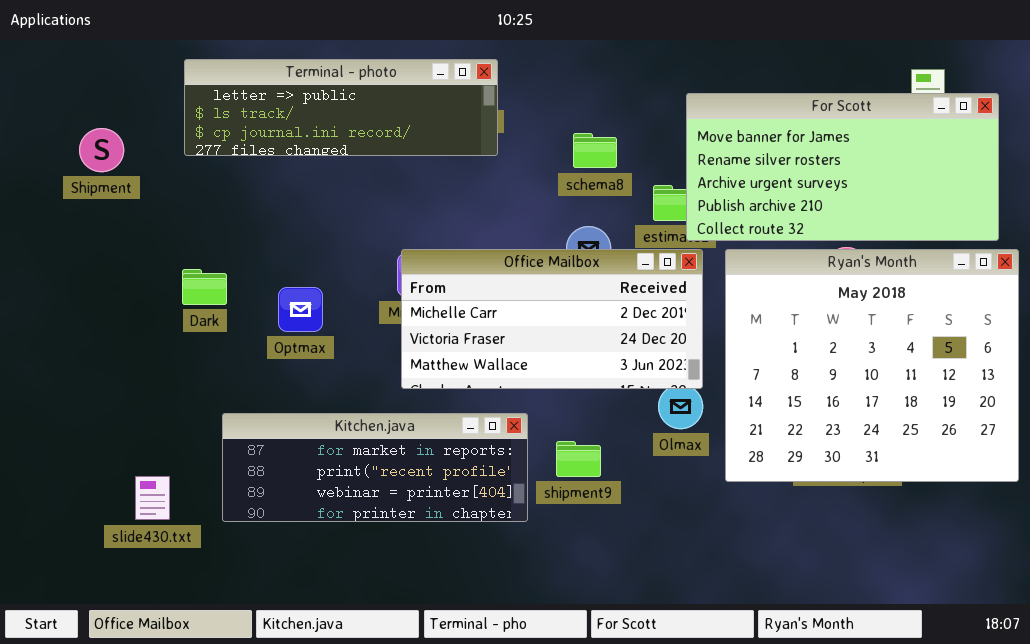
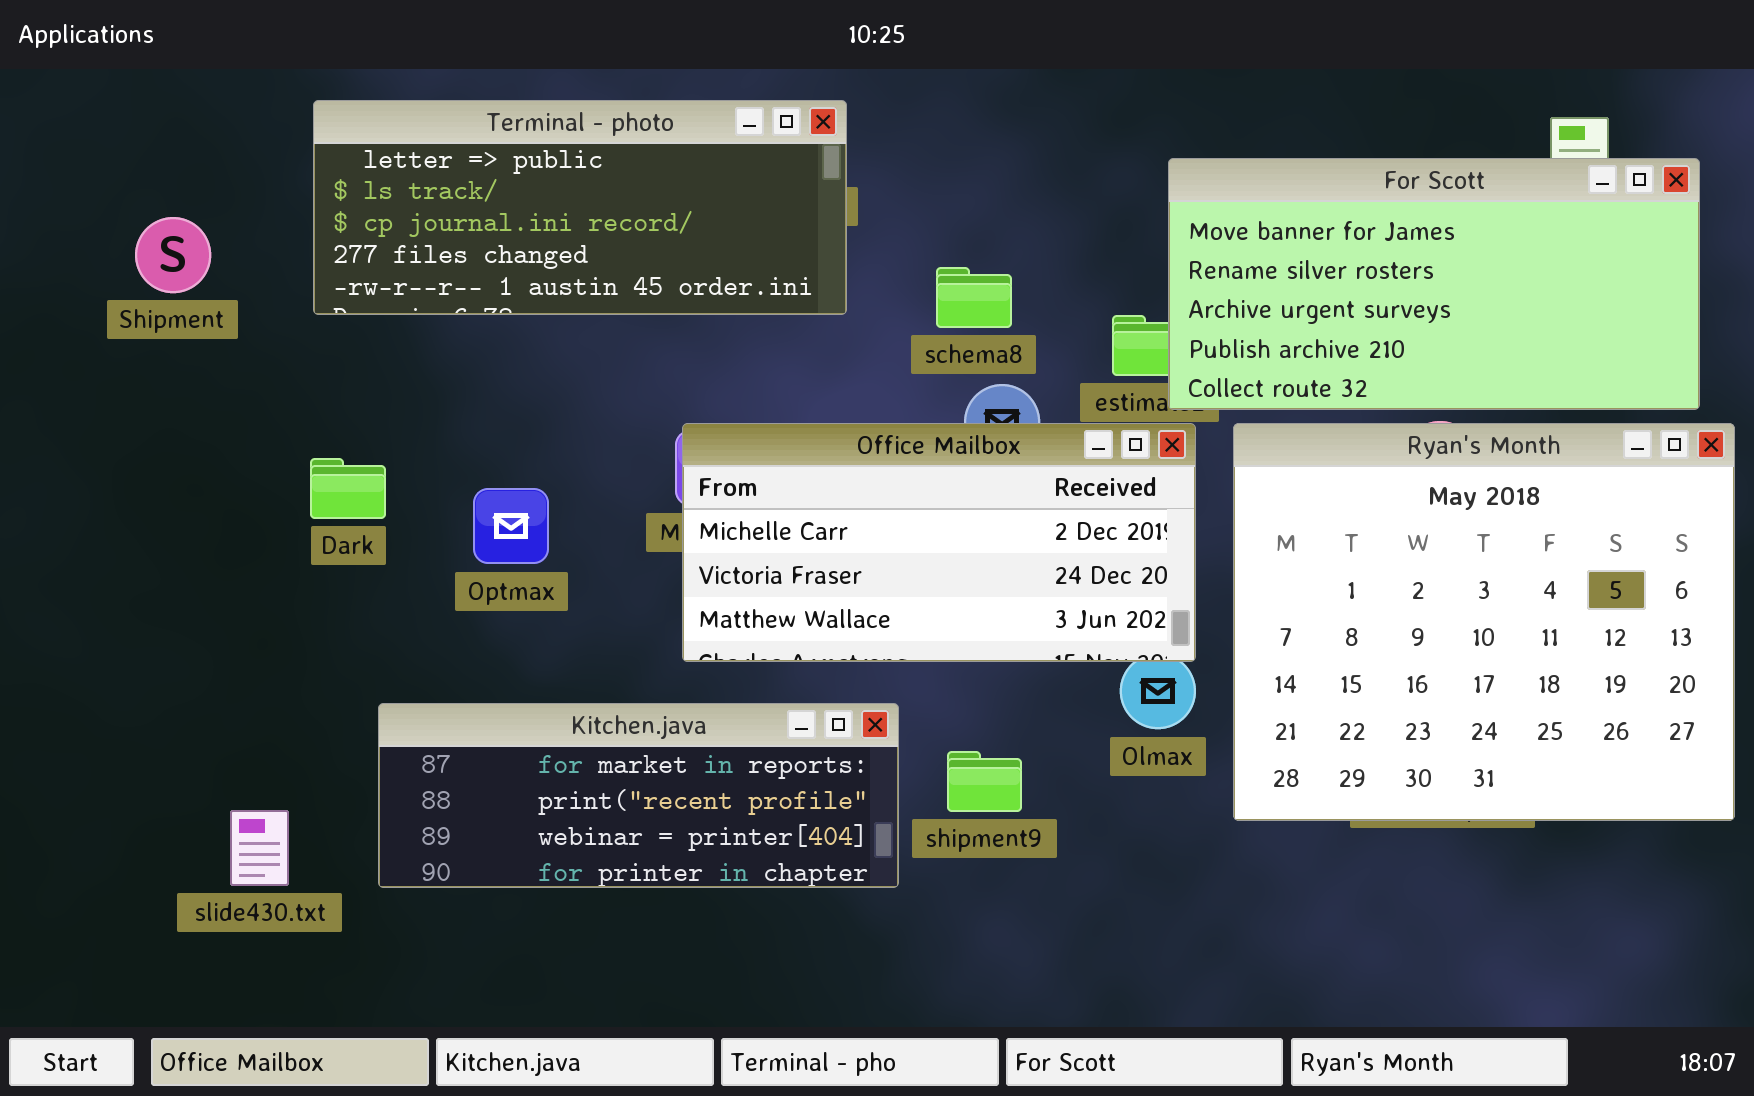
Terminal - photo: [184,59,498,156] -> [313,100,847,315], resized
schema8: [573,133,617,168] -> [936,267,1012,328], moved

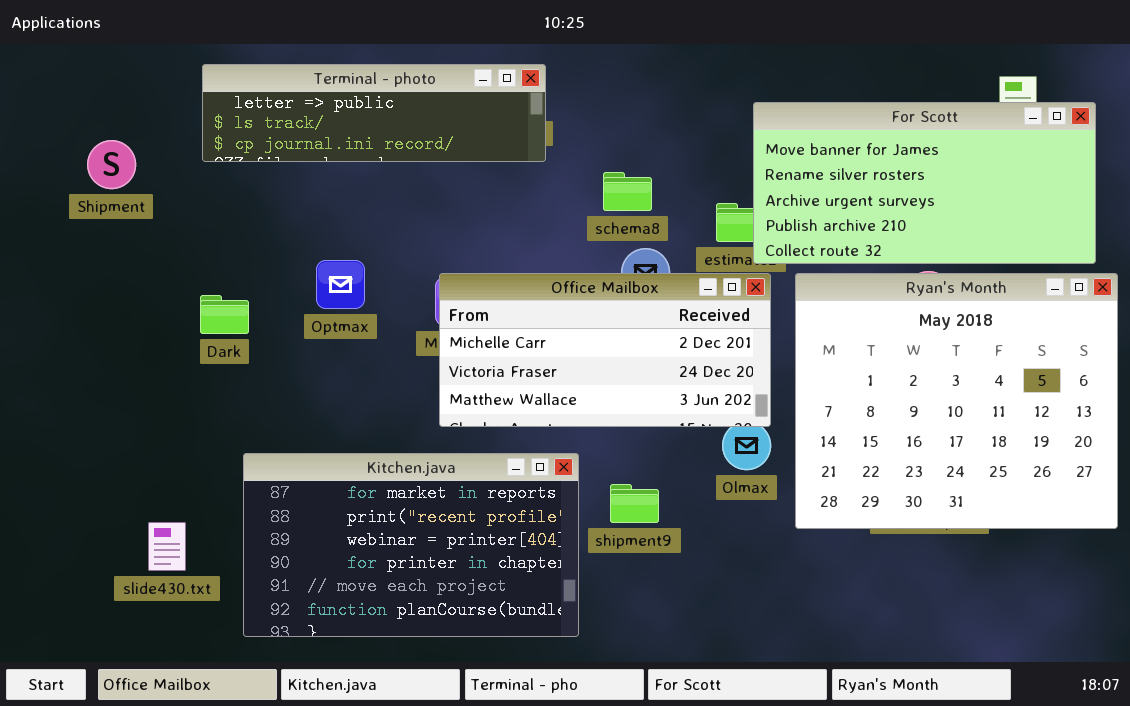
Terminal - photo: [313,100,847,315] -> [202,64,546,162], resized
Optmax: [473,488,549,564] -> [316,260,365,309], moved
Kitchen.java: [378,703,899,888] -> [243,453,579,637], resized

